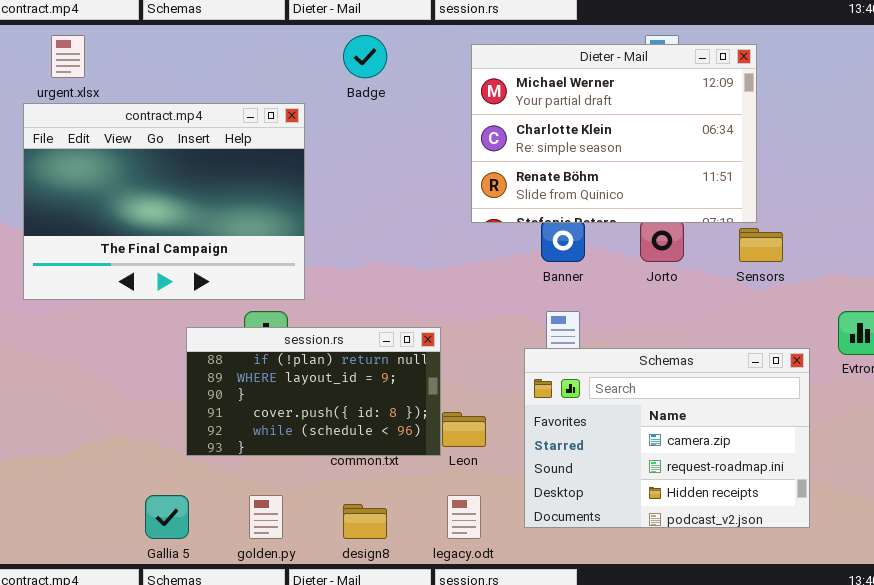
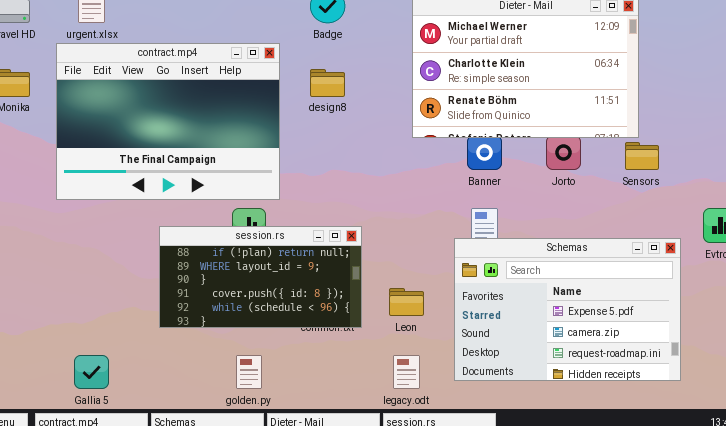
session.rs: [186,327,441,456] -> [159,226,362,328], moved
Schemas: [524,348,810,528] -> [454,238,681,381], scrolled up 1 row
Gallia 5: [145,495,189,539] -> [74,355,109,389], moved
design8: [343,504,387,539] -> [310,69,345,97], moved

